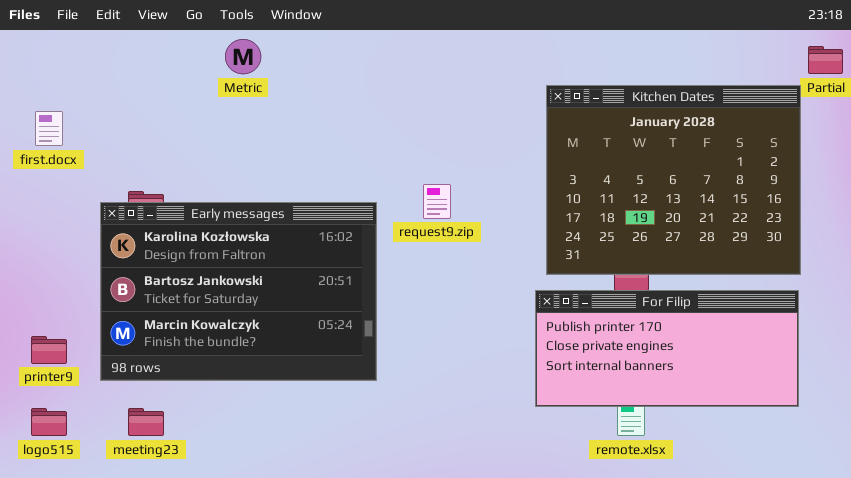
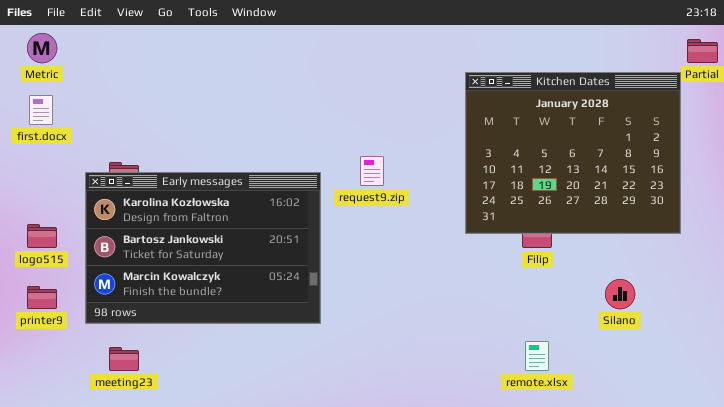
Metric: [225,39,261,74] -> [27,33,57,63], moved
For Filip: [535,290,799,407] -> none, closed
logo515: [31,408,67,436] -> [27,224,57,248], moved

